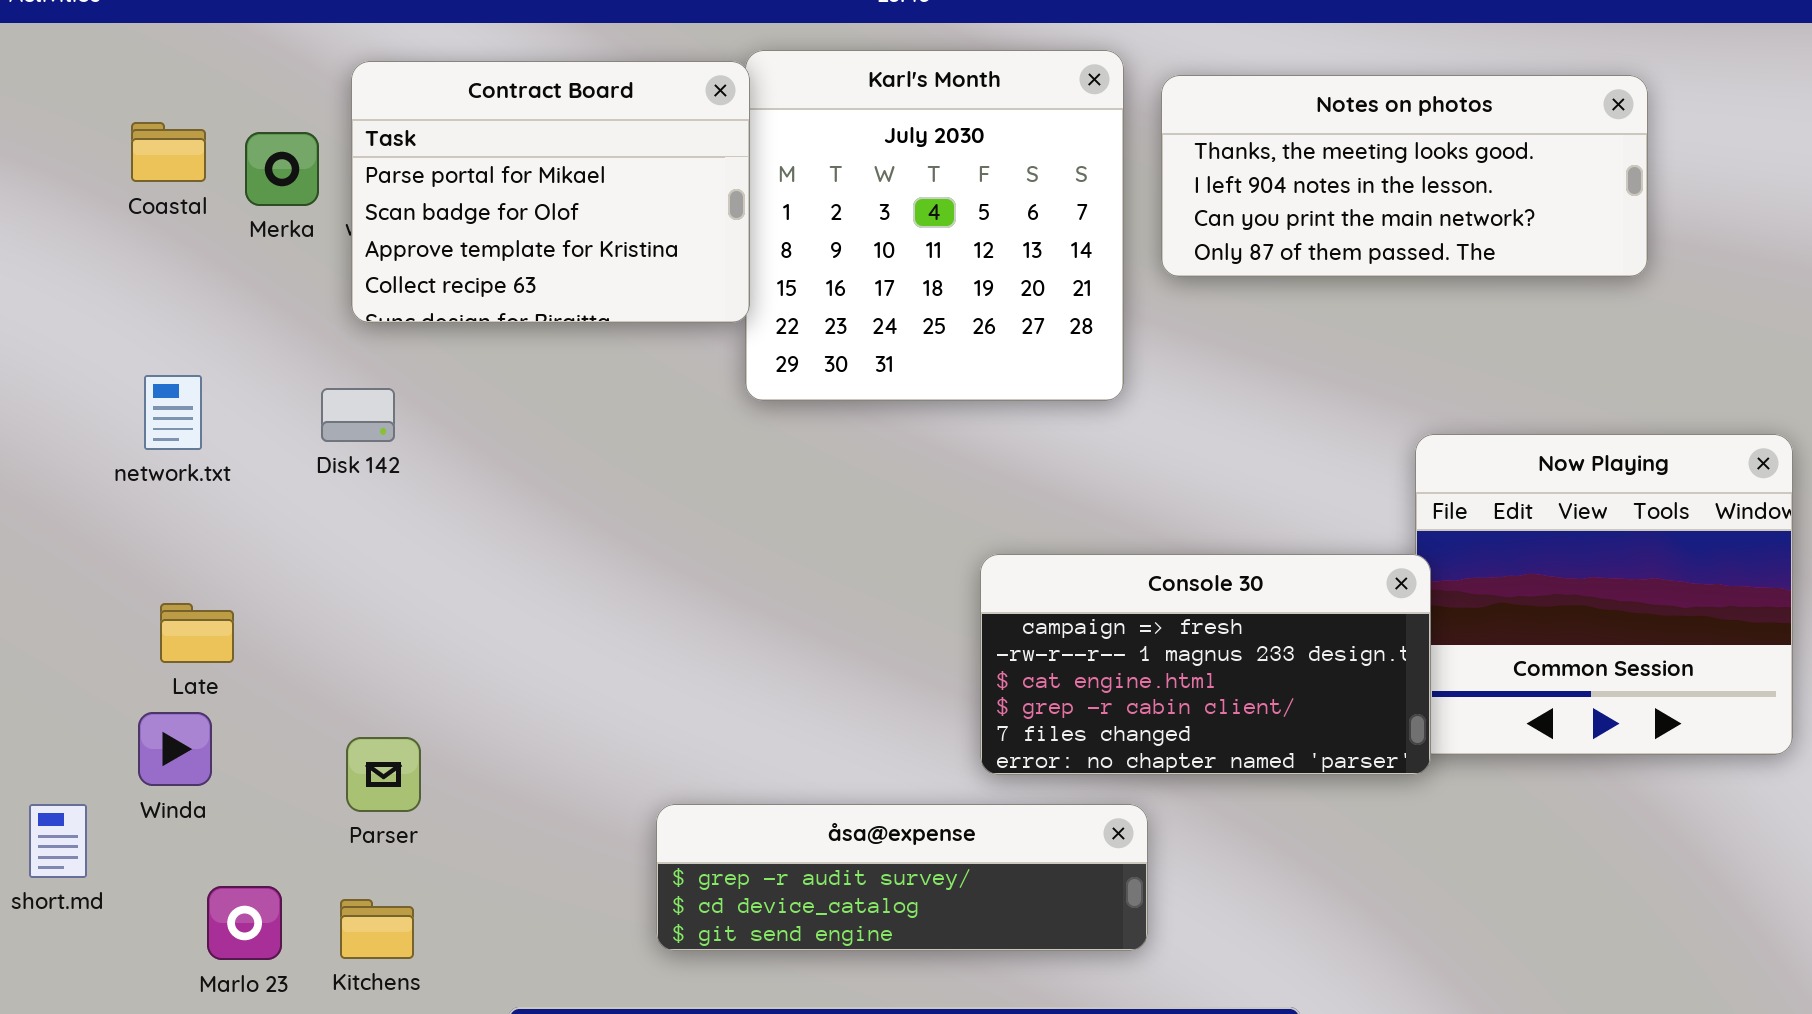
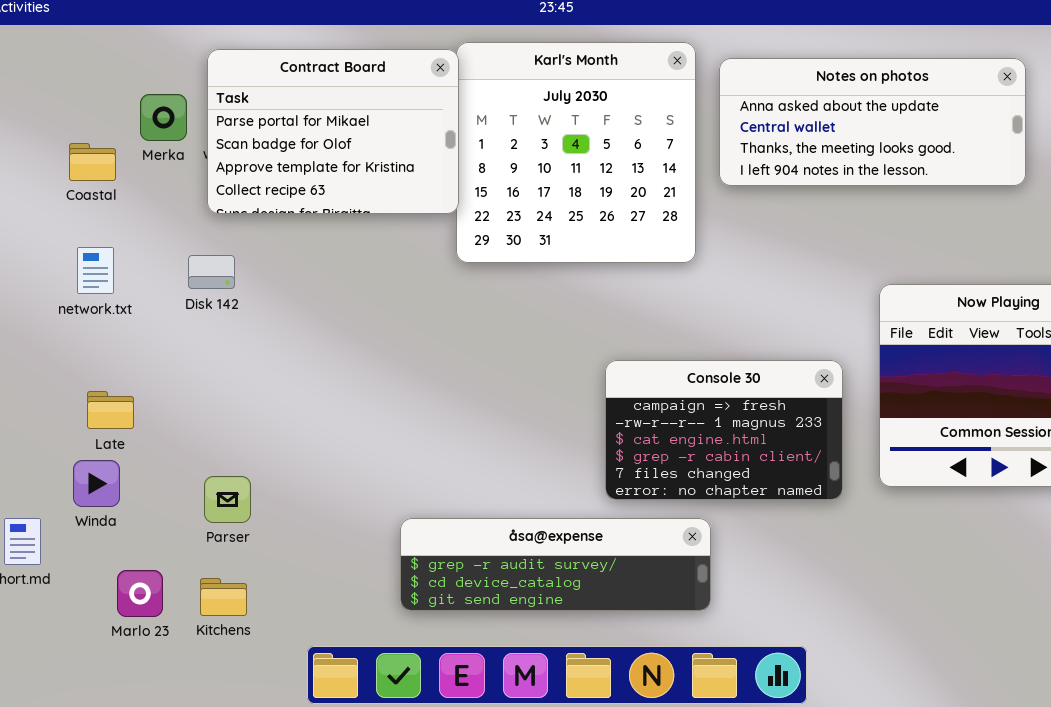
Notes on photos: [1161,75,1648,277] -> [719,58,1026,186], scrolled up 2 rows
Coastal: [131,122,206,182] -> [69,143,116,181], moved
Console 30: [980,554,1431,775] -> [605,360,843,500], resized

